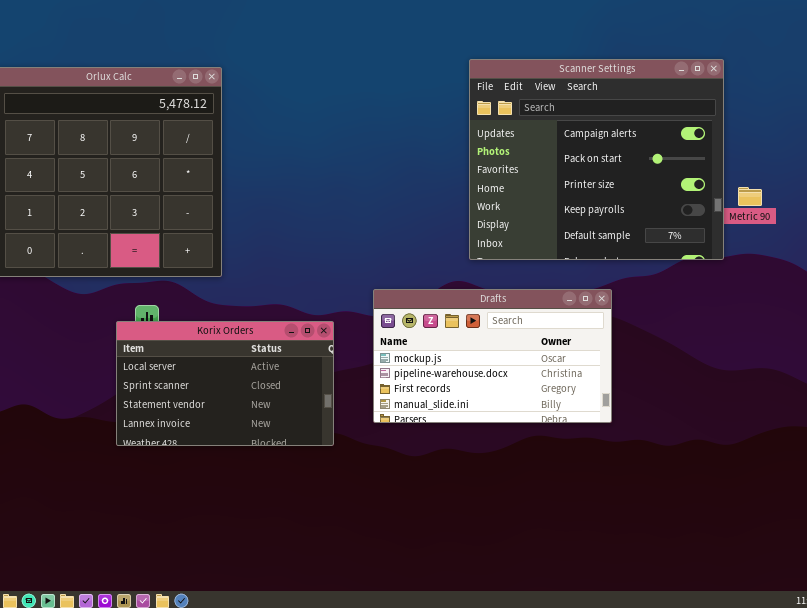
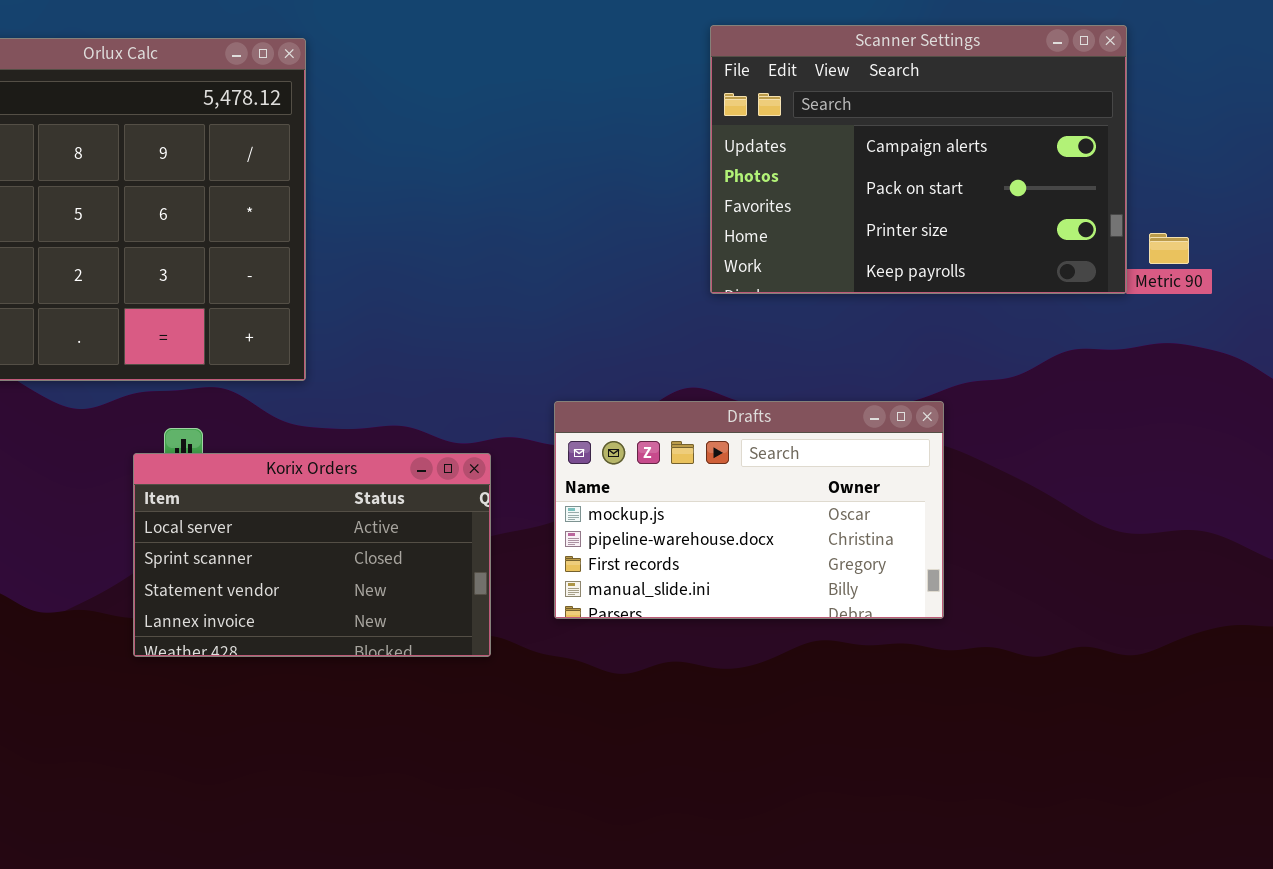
Scanner Settings: [469,59,724,260] -> [710,25,1127,294], resized

